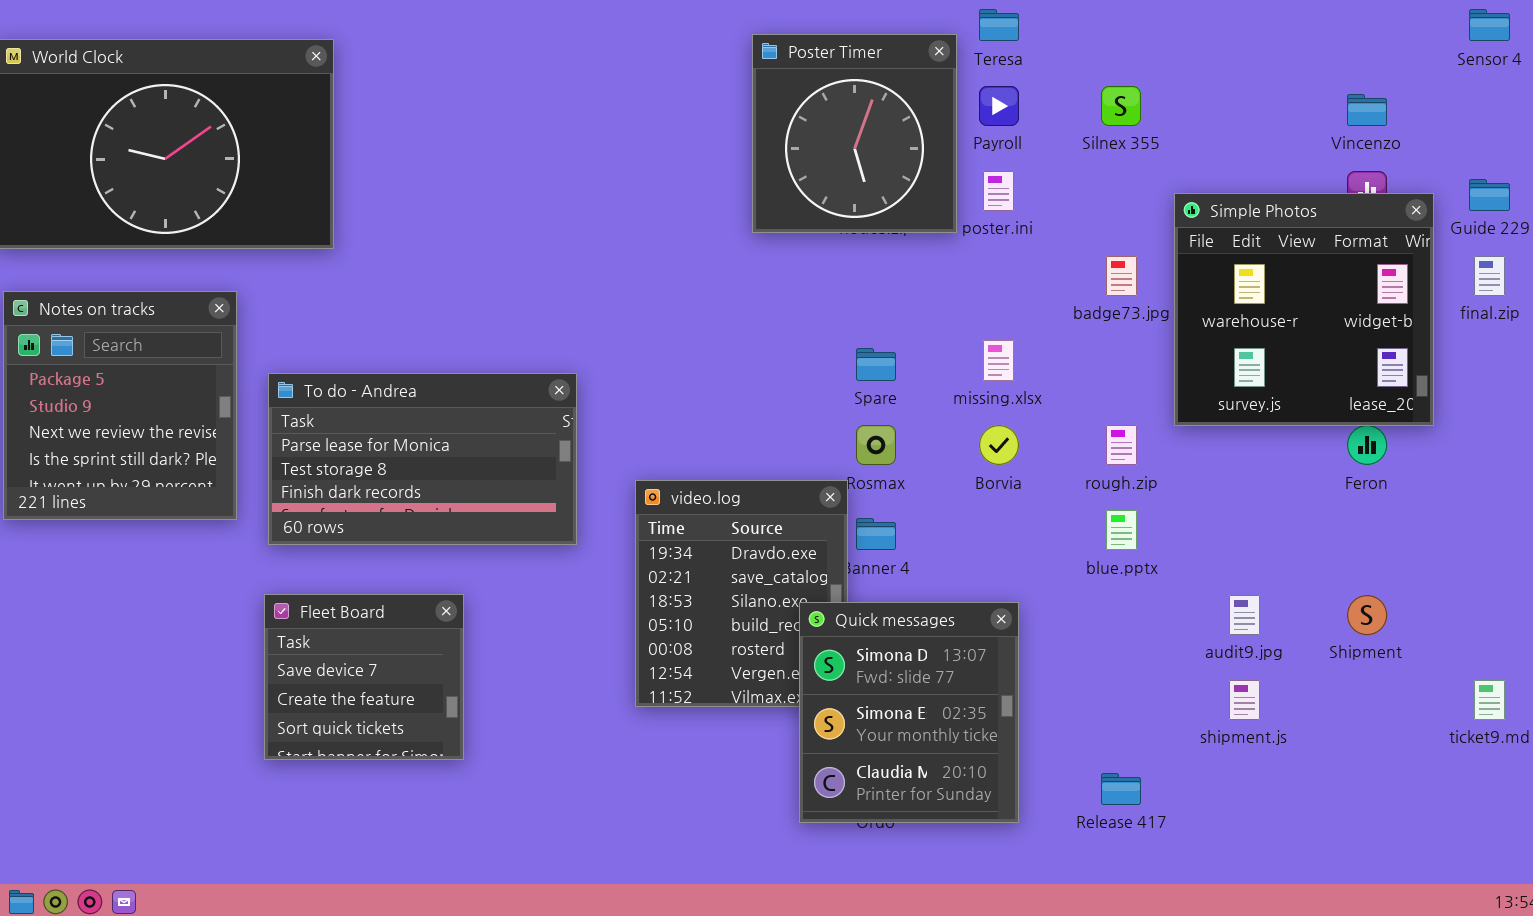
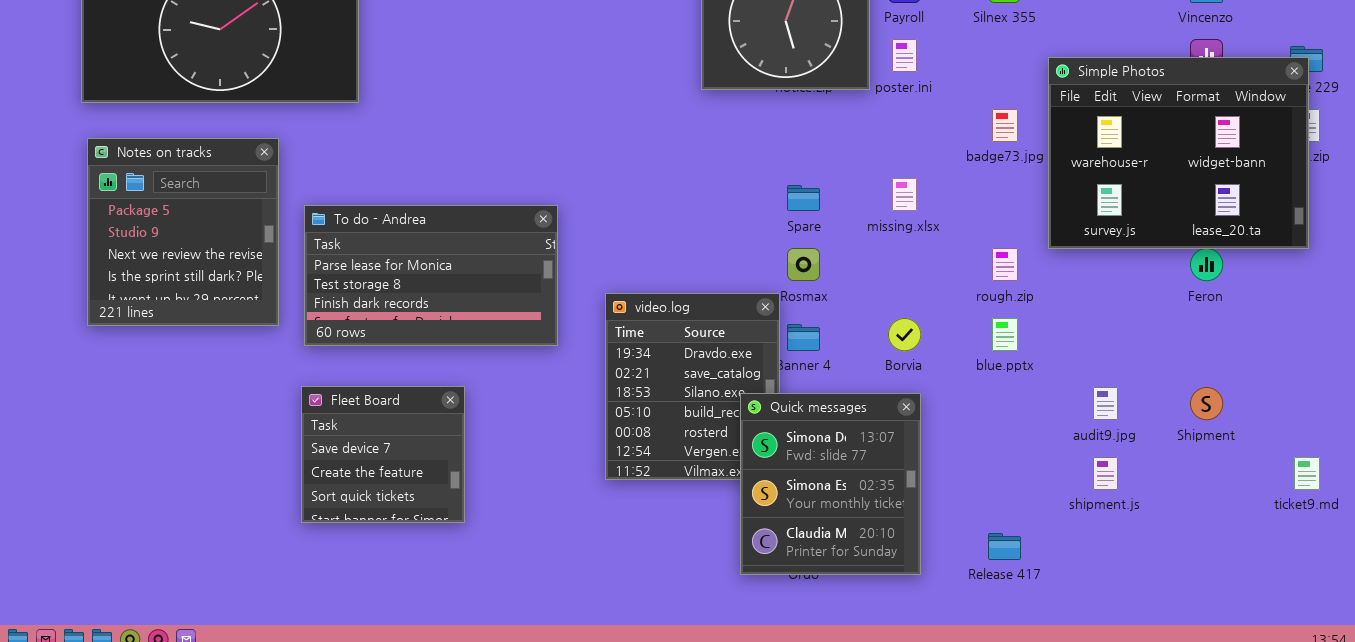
Simple Photos: [1174,193,1434,426] -> [1048,57,1309,249], resized
Borvia: [979,425,1019,465] -> [888,318,921,351], moved

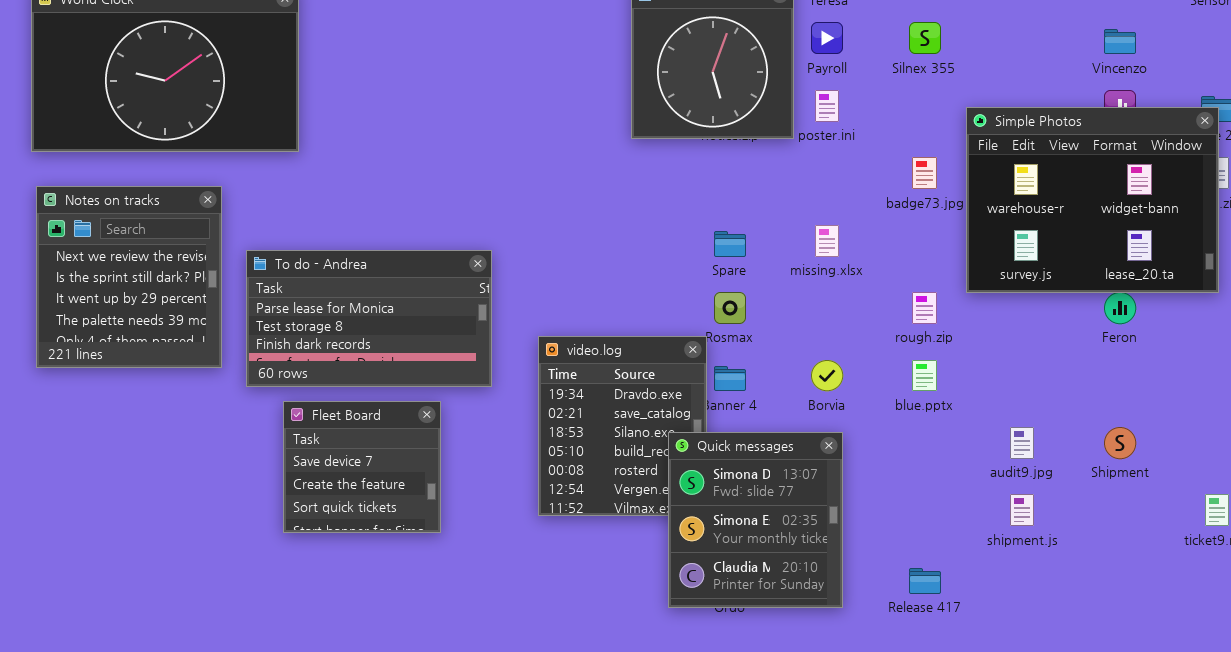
Notes on tracks: [87,138,279,326] -> [36,186,222,368], scrolled down 2 rows
Fleet Board: [301,386,465,523] -> [283,401,441,533], moved

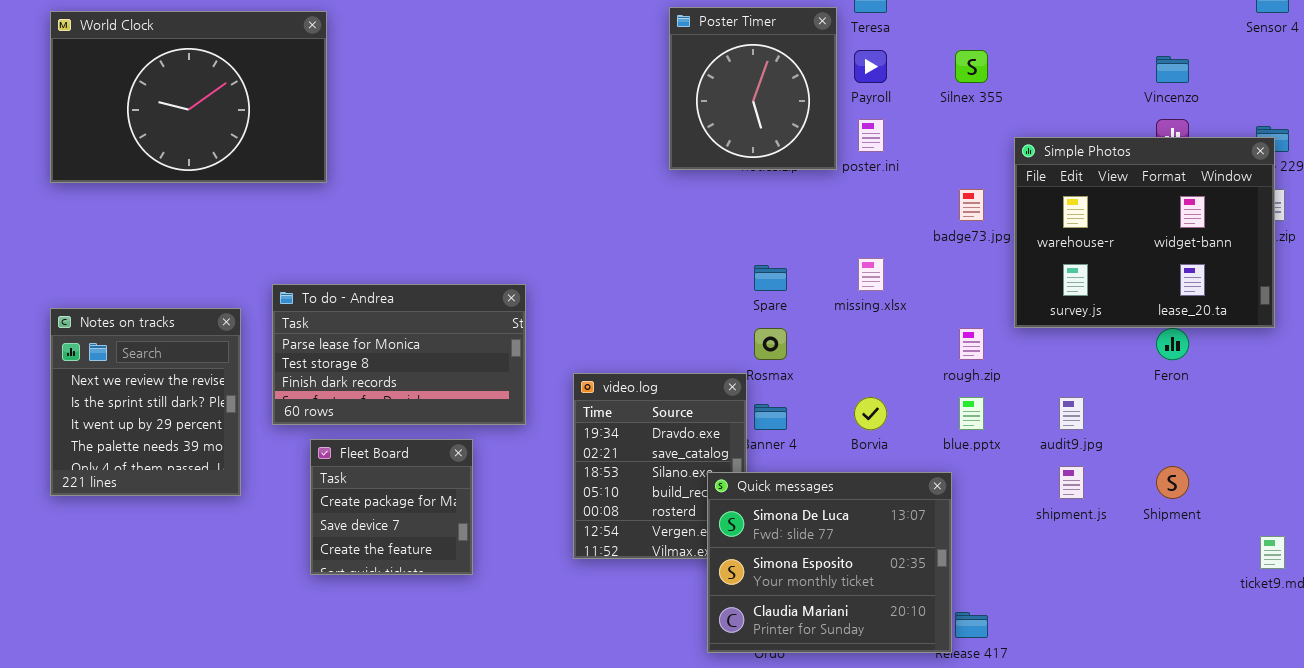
Notes on tracks: [36,186,222,368] -> [50,308,241,496], moved
Fleet Board: [283,401,441,533] -> [310,439,473,575], scrolled up 1 row
audit9.jpg: [1010,427,1034,459] -> [1059,397,1084,430], moved
Quick messages: [668,432,843,608] -> [707,472,952,653], resized
shipment.js: [1010,494,1034,526] -> [1059,466,1084,499], moved

